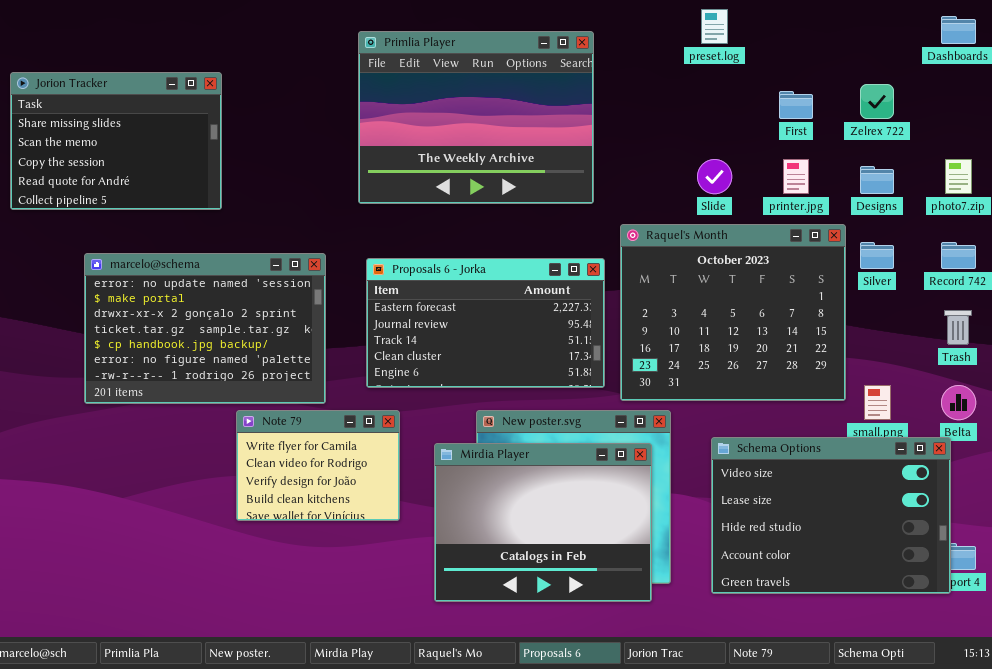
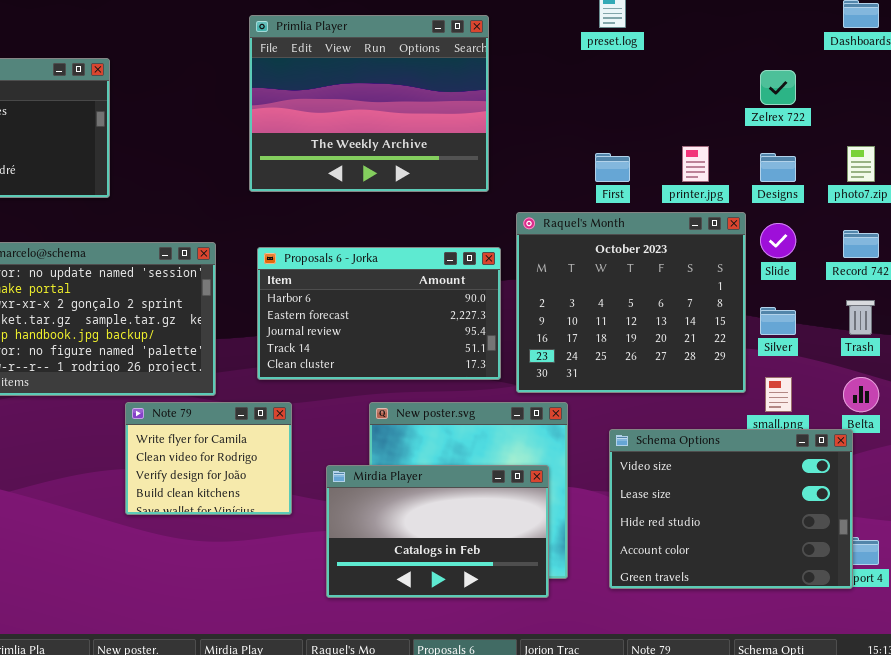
First: [779,91,813,119] -> [595,153,630,182], moved
Slide: [697,159,732,194] -> [760,223,796,258], moved
Silver: [860,242,894,269] -> [760,307,796,335], moved
Proposals 6 - Jorka: [366,258,605,388] -> [257,247,501,380], scrolled up 1 row
Mirdia Player: [434,443,652,602] -> [326,465,549,598], resized

